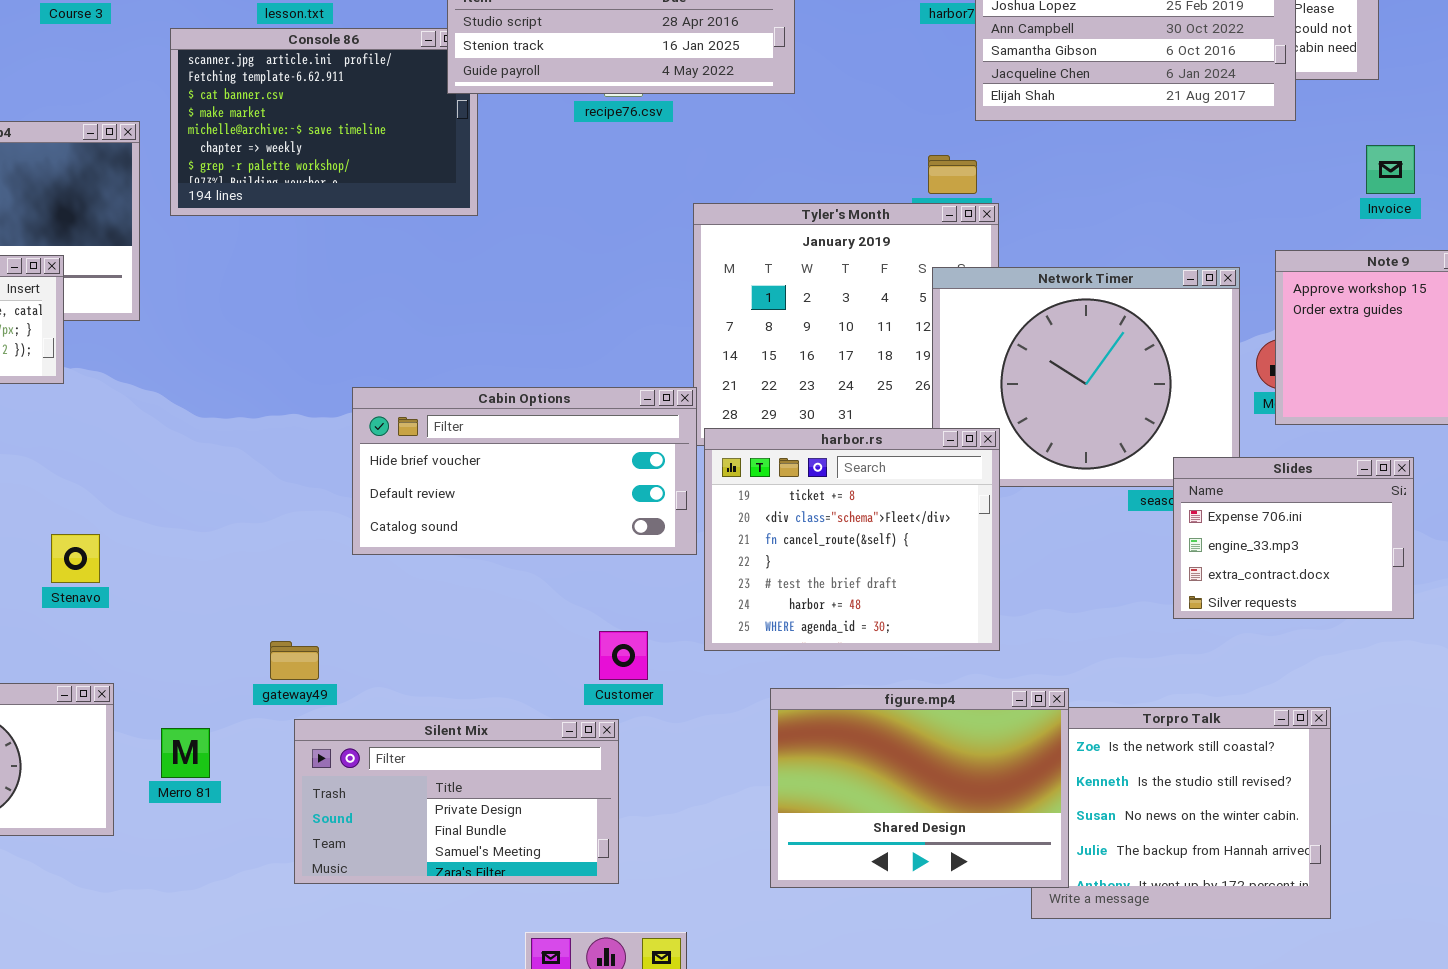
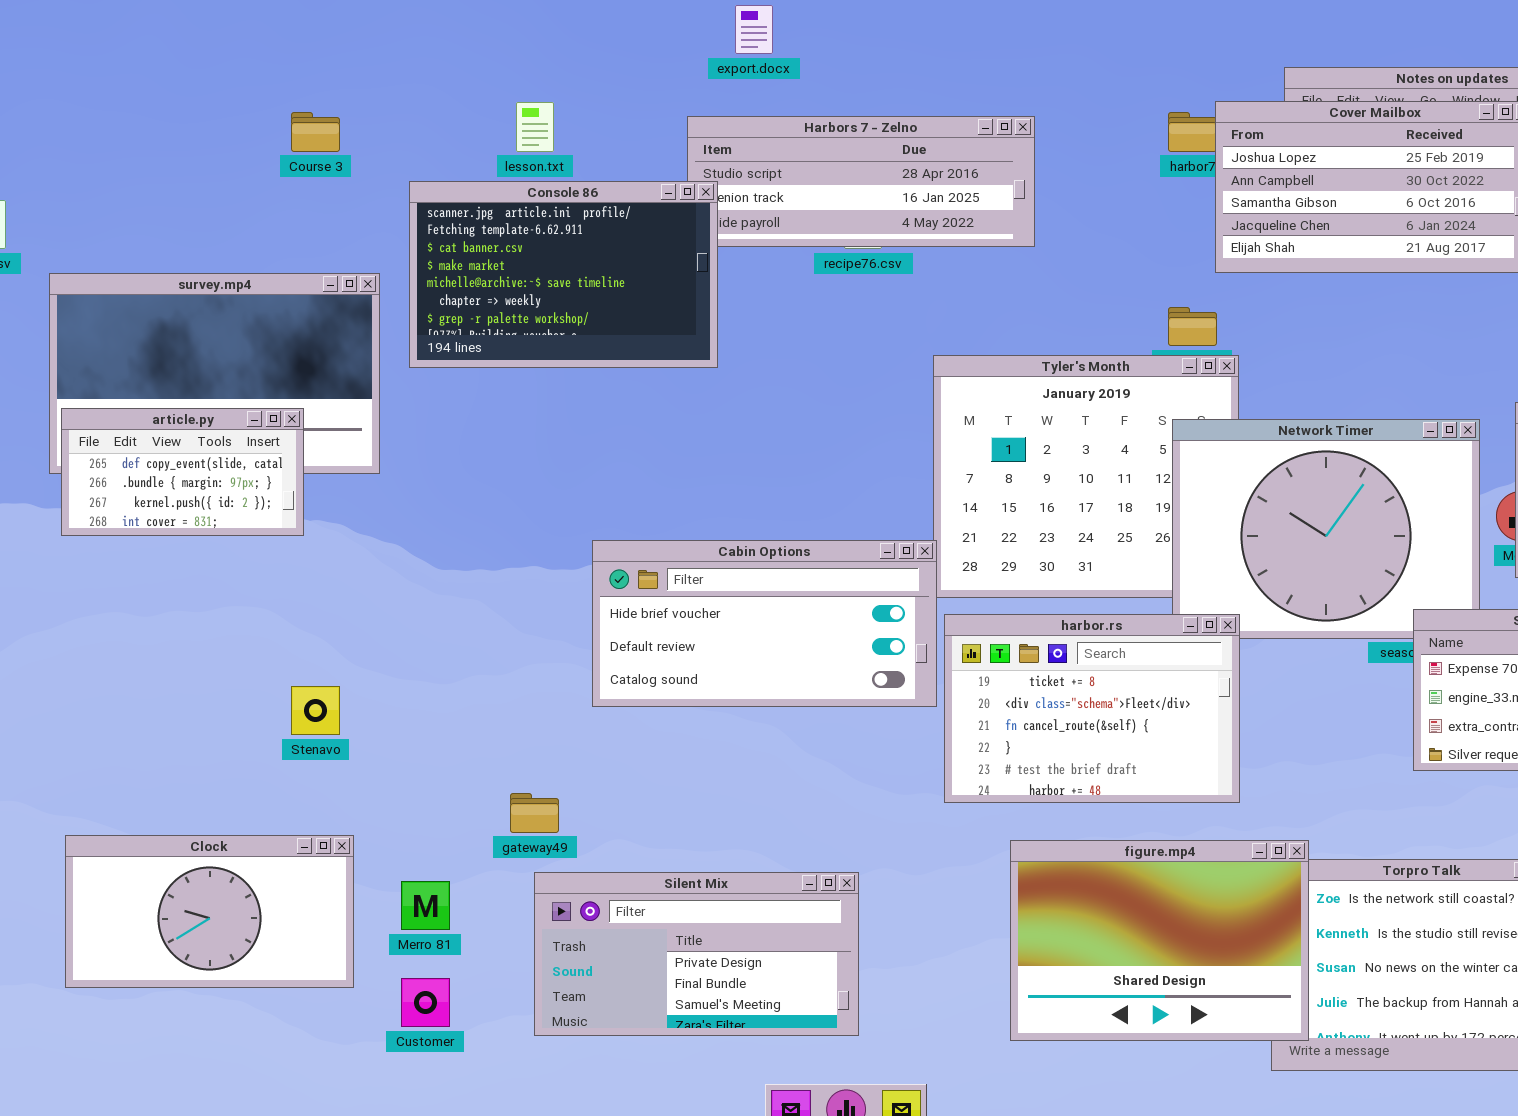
Console 86: [170,28,478,216] -> [409,181,718,368], raised
harbor.rs: [704,428,1000,651] -> [944,614,1240,803], resized
Customer: [599,631,648,680] -> [401,978,450,1027], moved

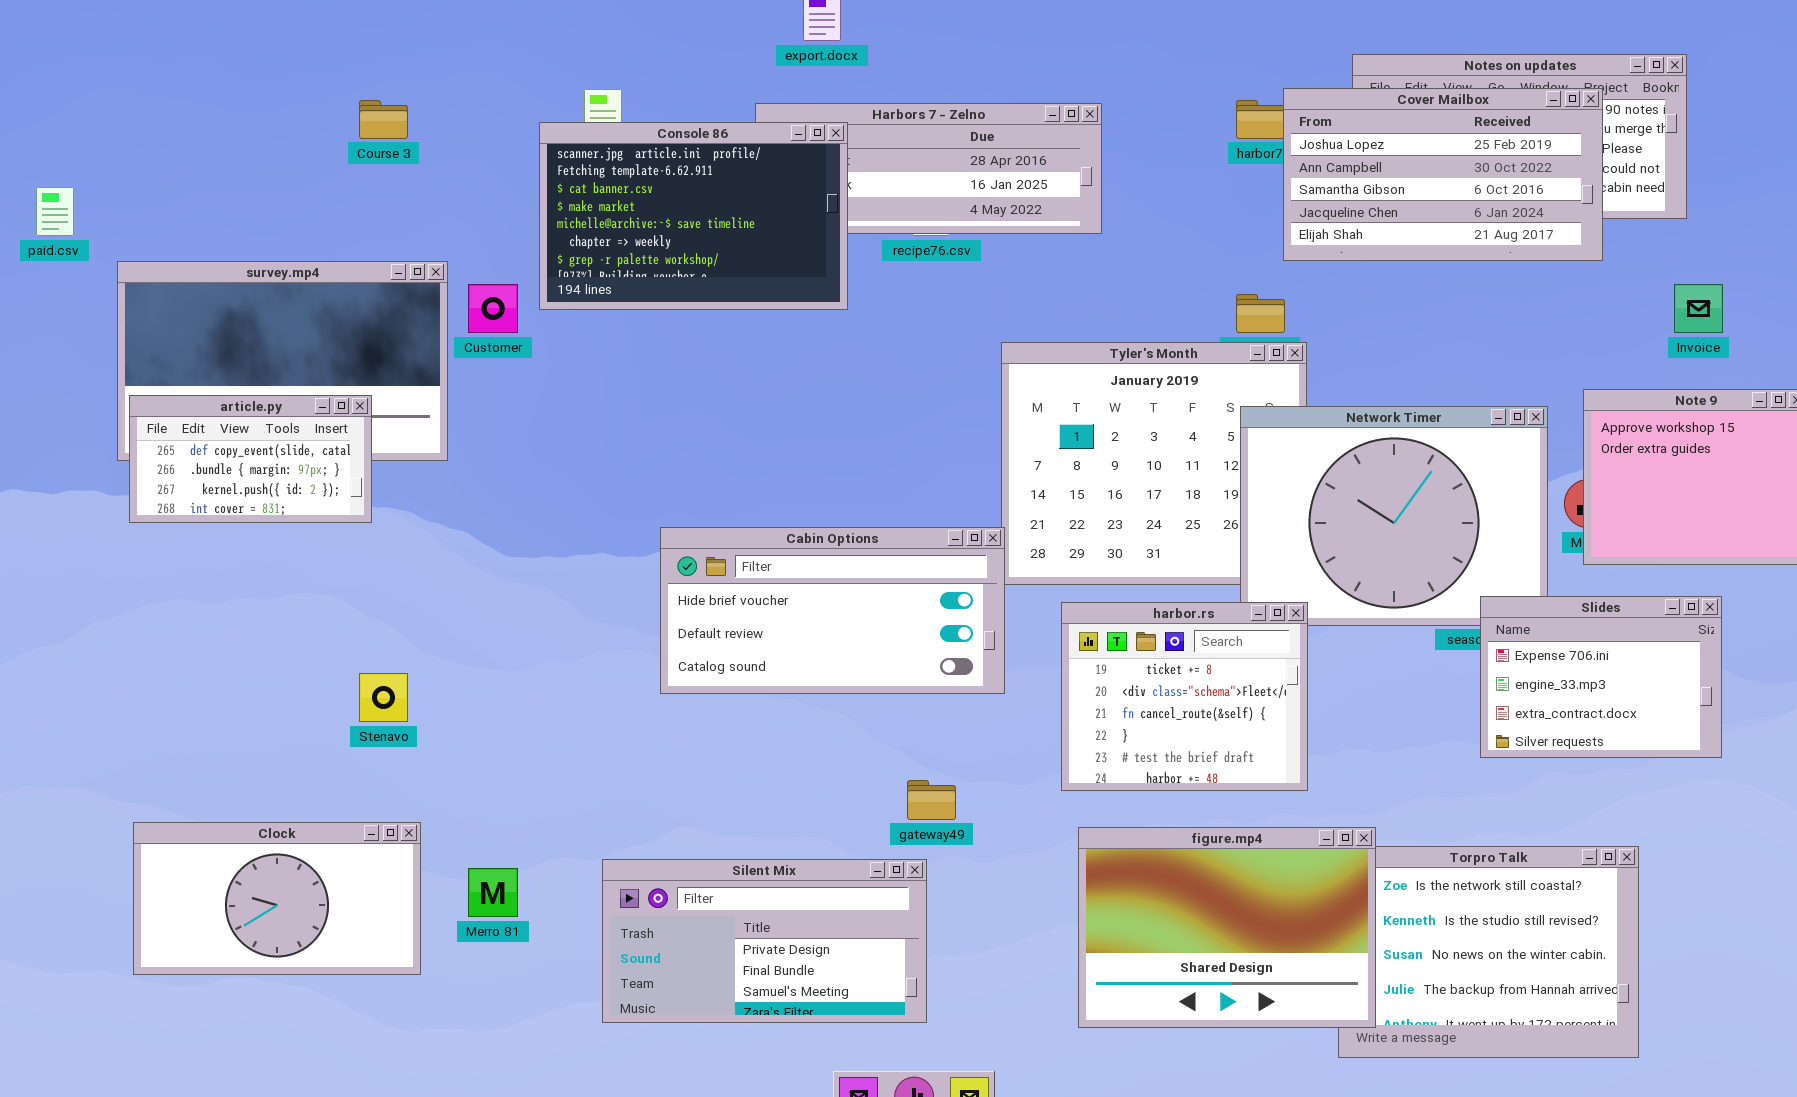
Console 86: [409,181,718,368] -> [539,122,848,310], moved
harbor.rs: [944,614,1240,803] -> [1061,602,1308,791], resized
gateway49: [510,793,559,833] -> [907,780,956,820], moved
Customer: [401,978,450,1027] -> [468,284,518,333], moved

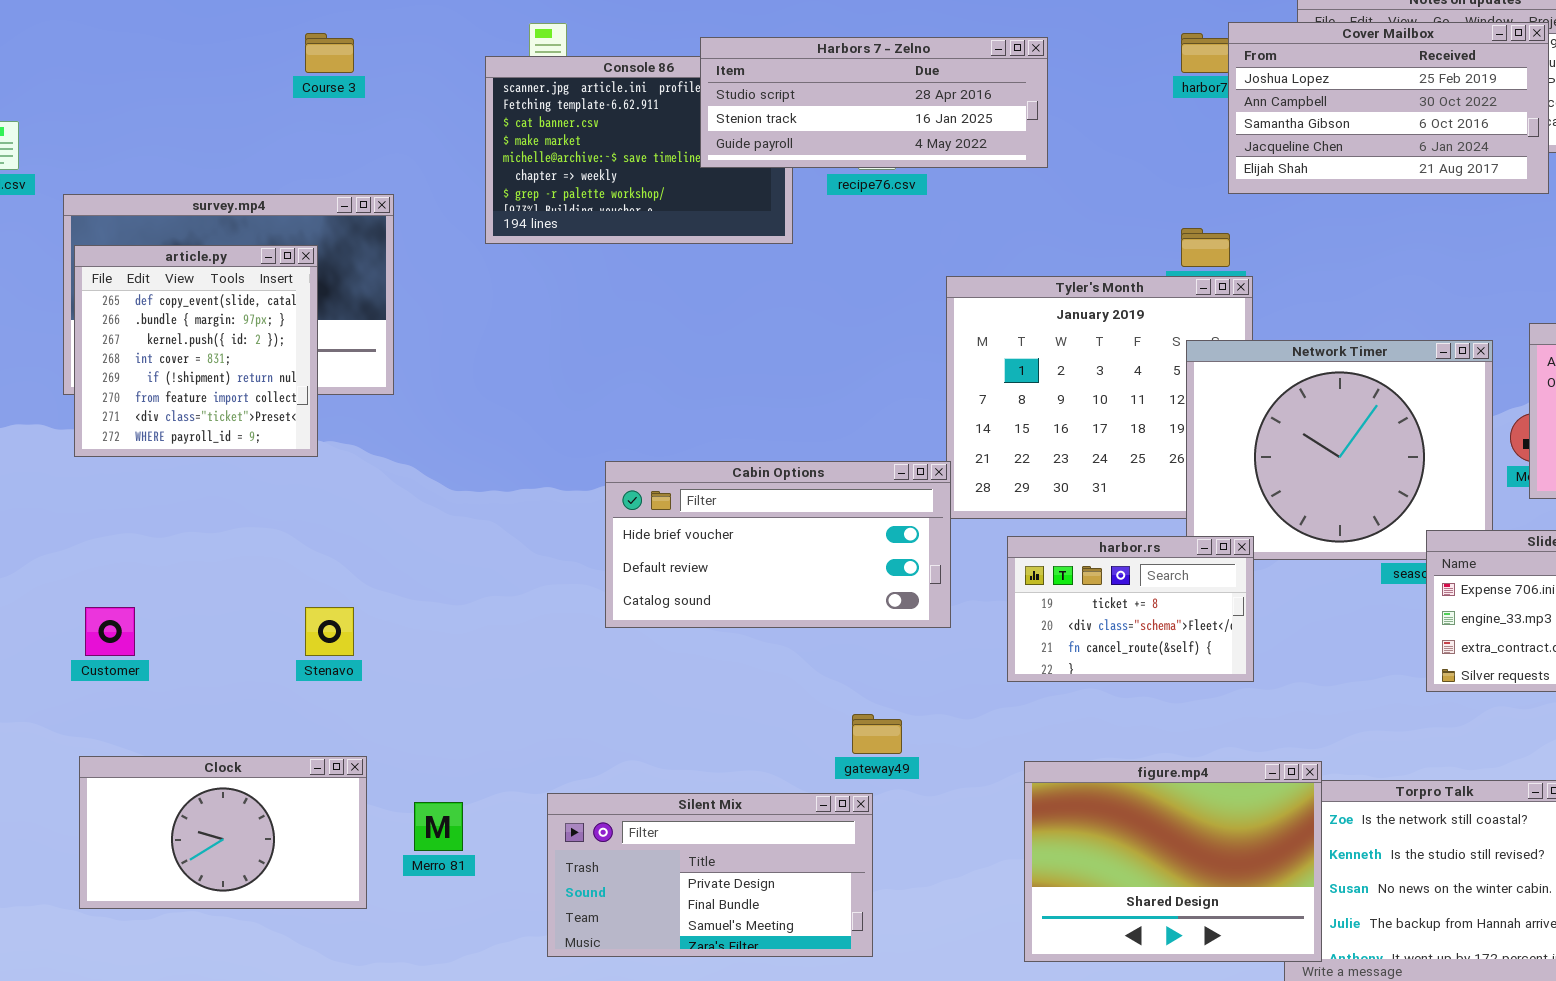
Harbors 7 - Zelno: [755,103,1102,234] -> [700,37,1048,168], raised
Customer: [468,284,518,333] -> [85,607,135,656], moved
article.py: [129,395,372,523] -> [74,245,318,457], resized
harbor.rs: [1061,602,1308,791] -> [1007,536,1254,682], resized

